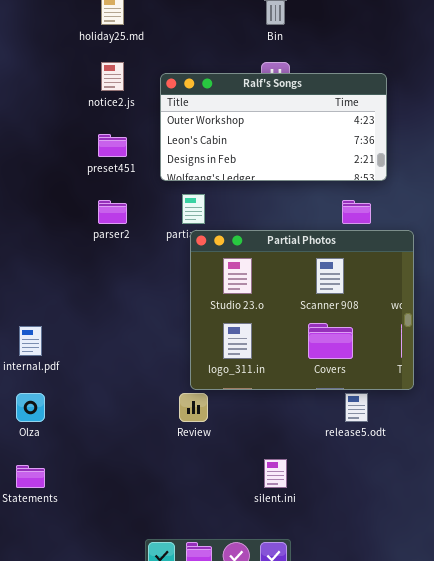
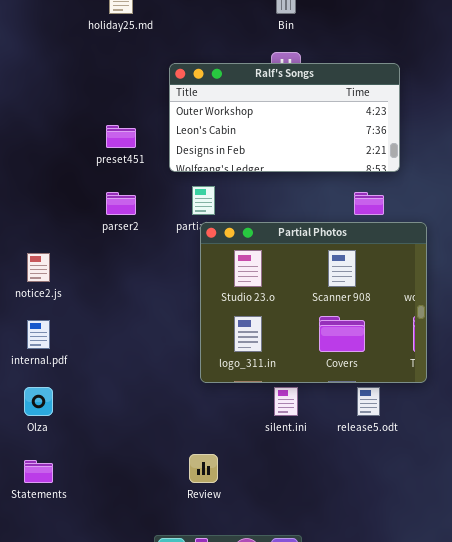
notice2.js: [101,62,124,91] -> [27,253,50,282], moved
Review: [179,393,208,422] -> [189,454,218,483], moved
silent.ini: [264,459,287,488] -> [274,387,298,416], moved

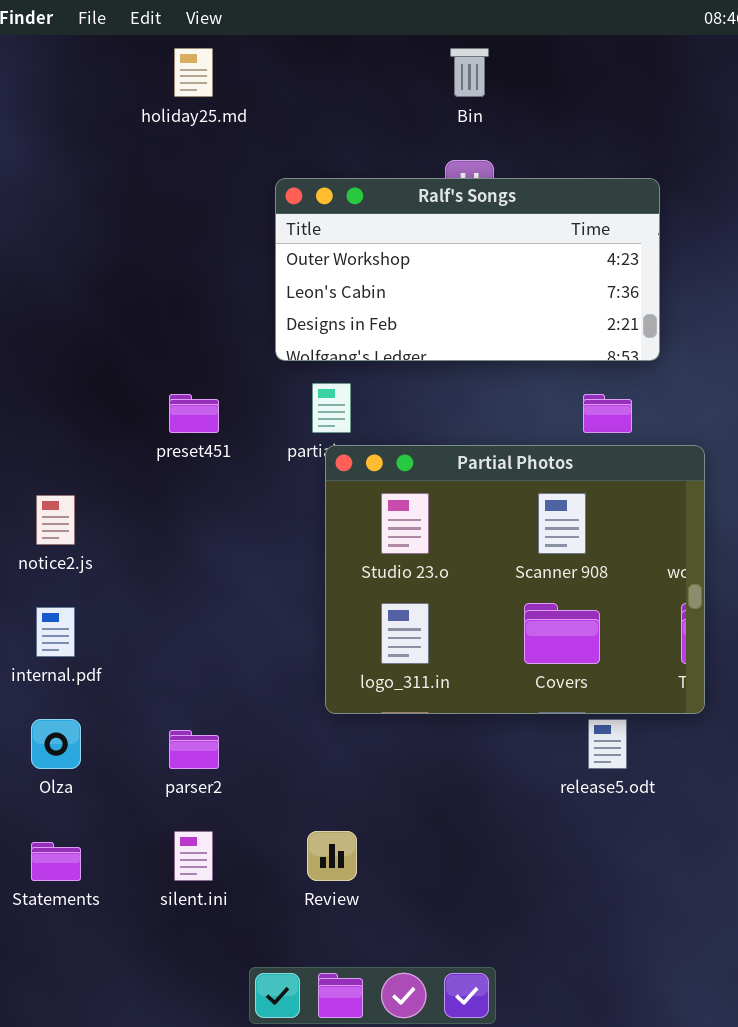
preset451: [106,125,136,148] -> [169,394,219,433], moved
parser2: [106,192,136,215] -> [169,730,219,769], moved
silent.ini: [274,387,298,416] -> [174,831,213,881], moved

